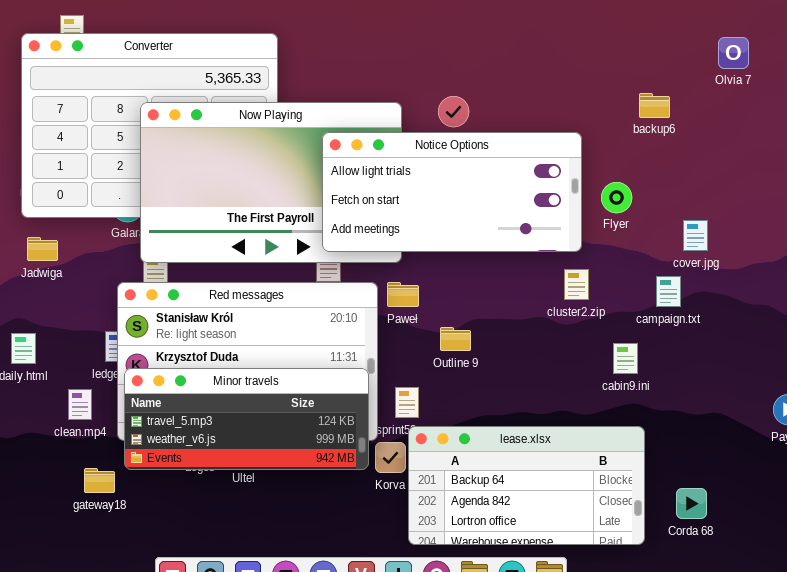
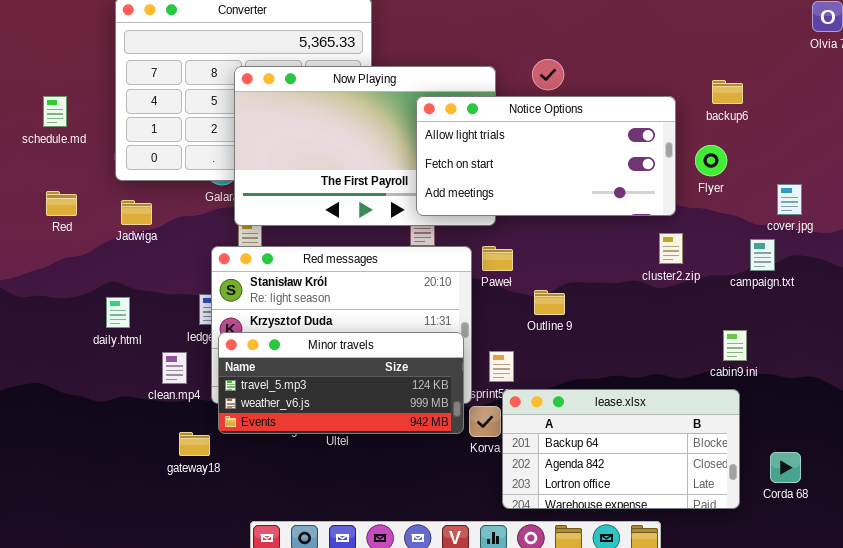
backup6: [639,93,670,118] -> [712,80,743,104], moved
cabin9.ini: [613,343,638,374] -> [723,330,747,361], moved

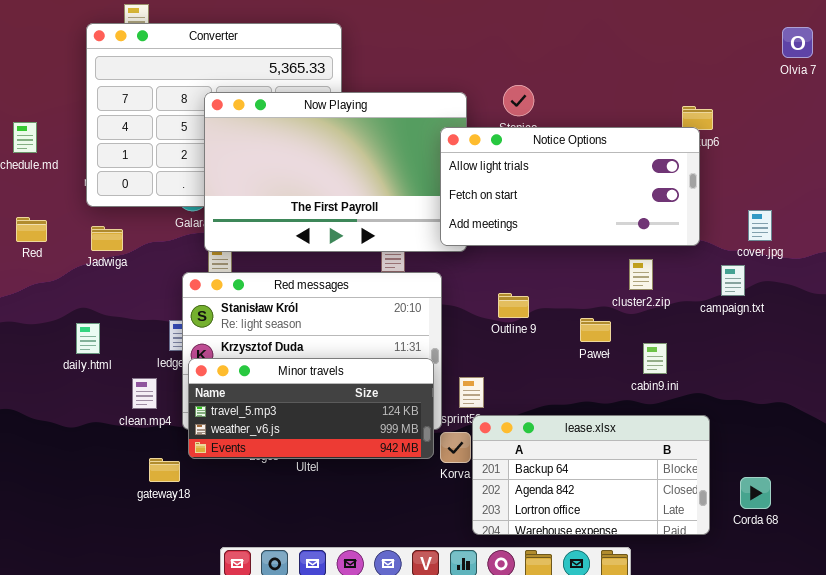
Notice Options: [416,96,676,216] -> [440,127,700,246], moved
Paweł: [482,246,513,271] -> [580,318,611,342], moved
Outline 9: [534,290,565,315] -> [498,293,529,318], moved
cabin9.ini: [723,330,747,361] -> [643,343,667,374], moved

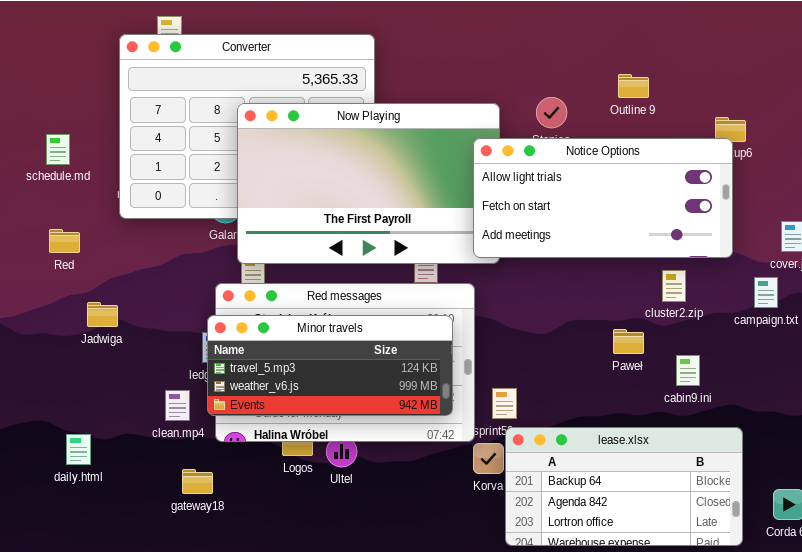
Jadwiga: [91,226,123,251] -> [87,302,118,327], moved
Outline 9: [498,293,529,318] -> [618,74,649,98], moved
daily.html: [76,323,100,354] -> [66,434,91,465], moved
Minor travels: [188,358,434,459] -> [207,315,453,416], moved

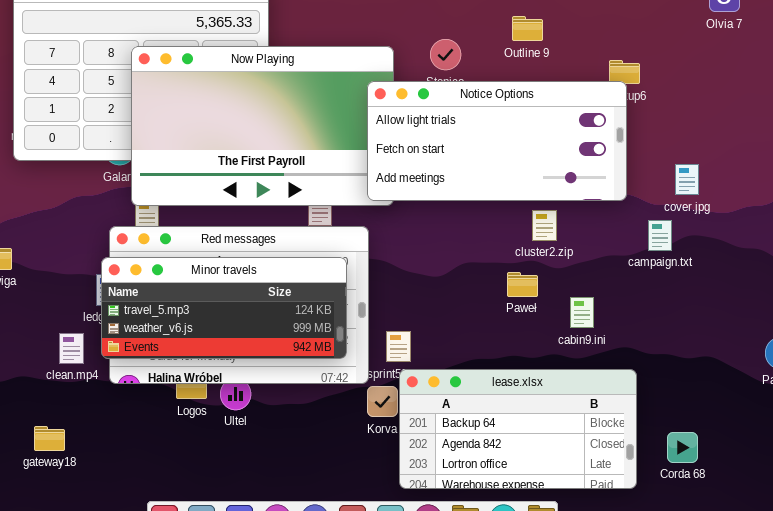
cluster2.zip: [662,270,686,302] -> [532,210,557,241], moved
gateway18: [182,469,213,494] -> [34,426,65,451], moved

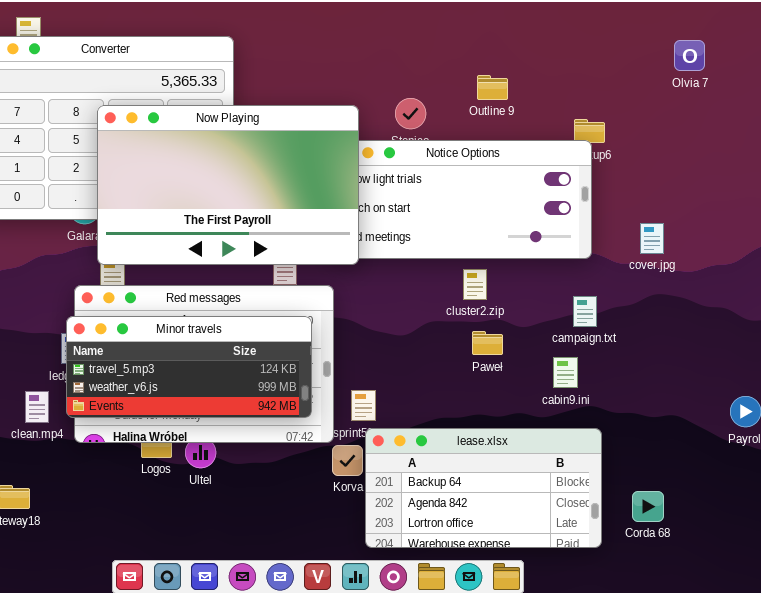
Now Playing: [131,46,394,206] -> [97,105,359,265], raised
cluster2.zip: [532,210,557,241] -> [463,269,487,300], moved
campaign.txt: [648,220,672,251] -> [573,296,597,327], moved
cabin9.ini: [570,297,594,328] -> [553,357,578,388], moved

